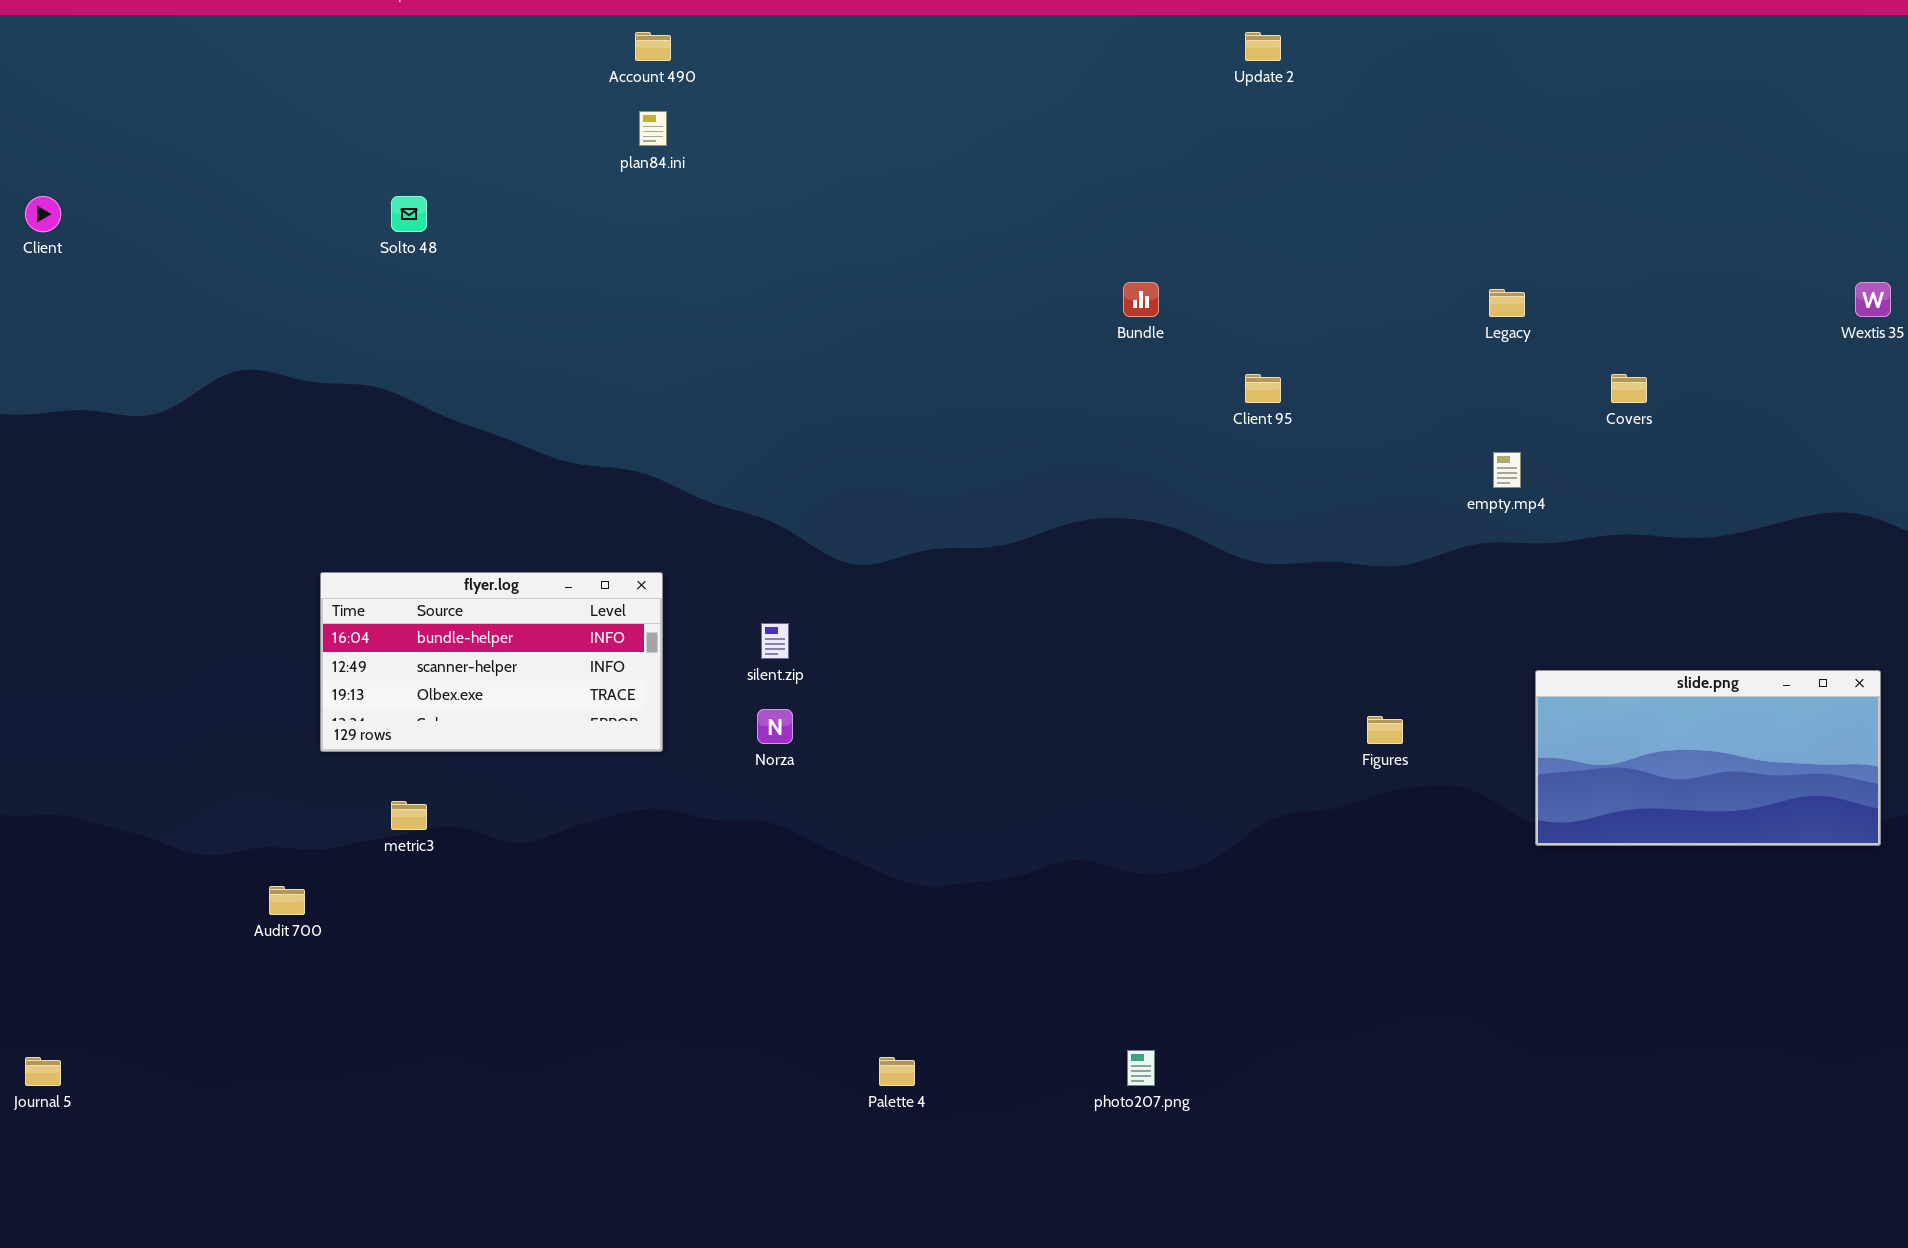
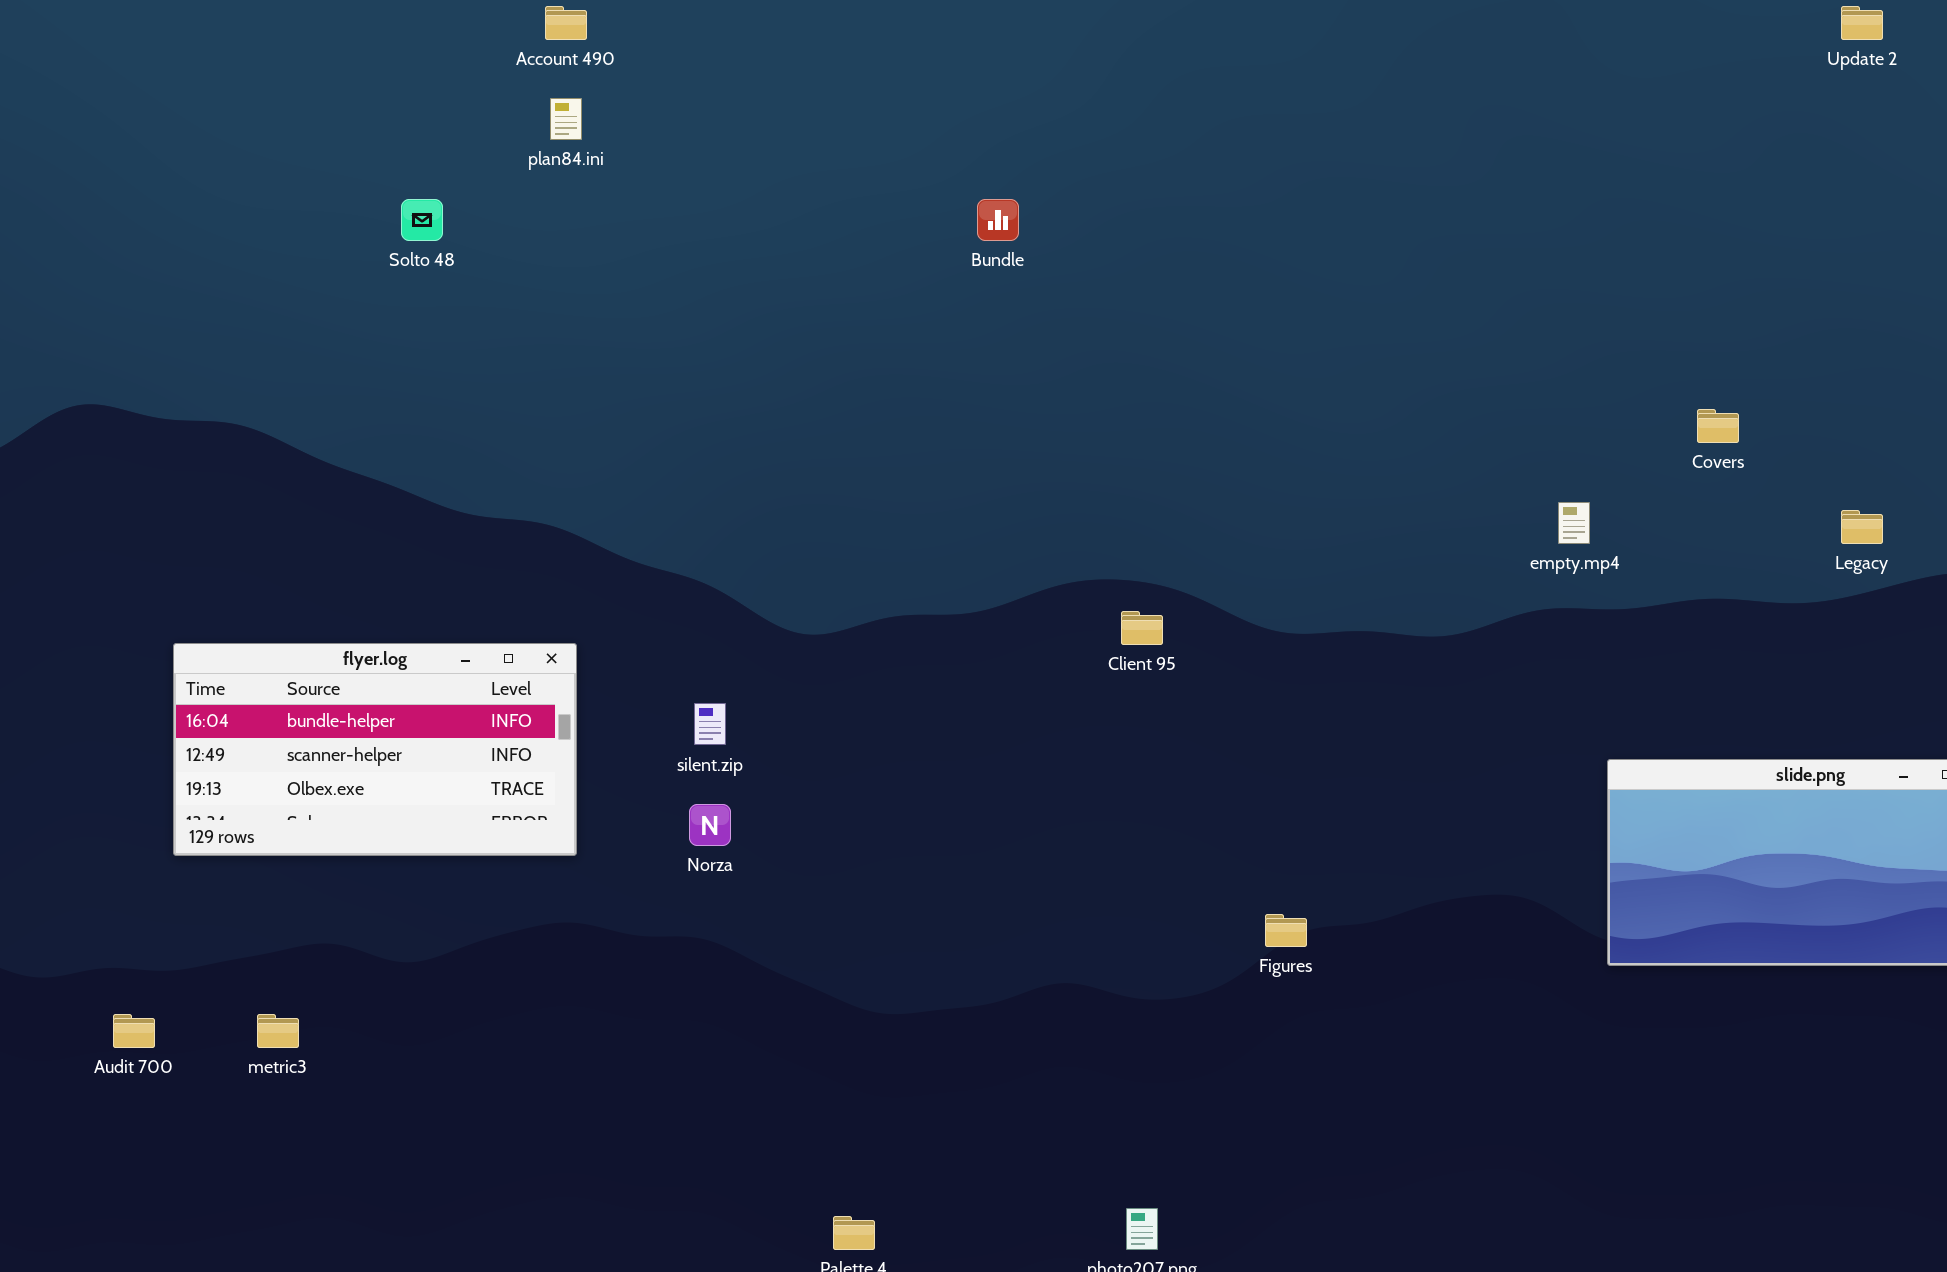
Update 2: [1245,32,1281,61] -> [1841,6,1883,40], moved
Solto 48: [391,196,427,232] -> [401,199,443,241], moved
Bundle: [1123,282,1159,317] -> [977,199,1019,241], moved
Legacy: [1489,289,1525,317] -> [1841,510,1883,544], moved
Client 95: [1245,374,1281,403] -> [1121,611,1163,645], moved
Figures: [1367,716,1403,744] -> [1265,914,1307,947], moved
metric3: [391,801,427,830] -> [257,1014,299,1048], moved

